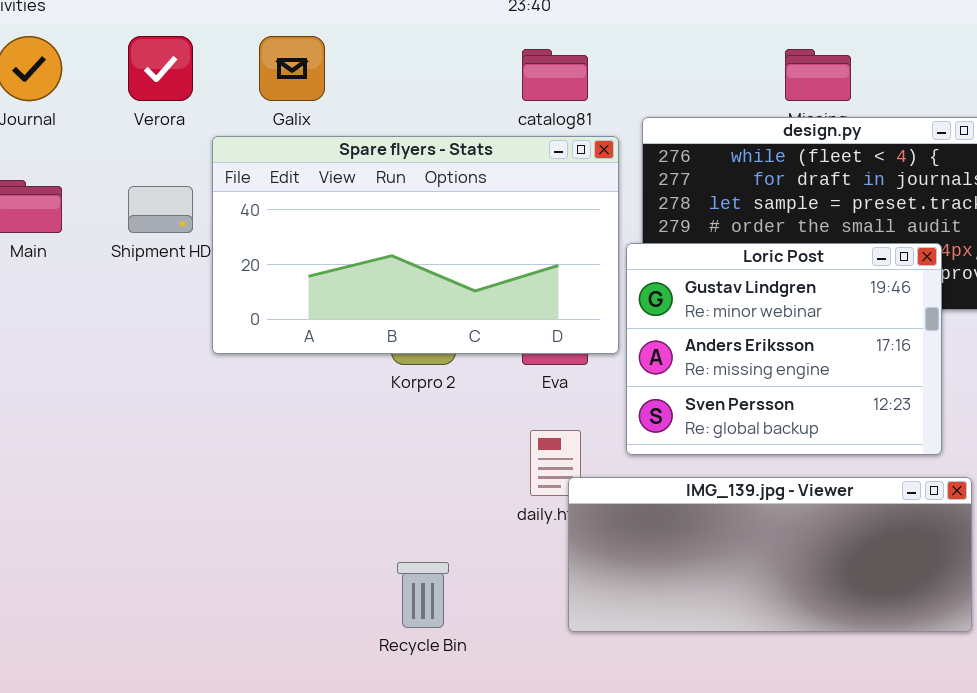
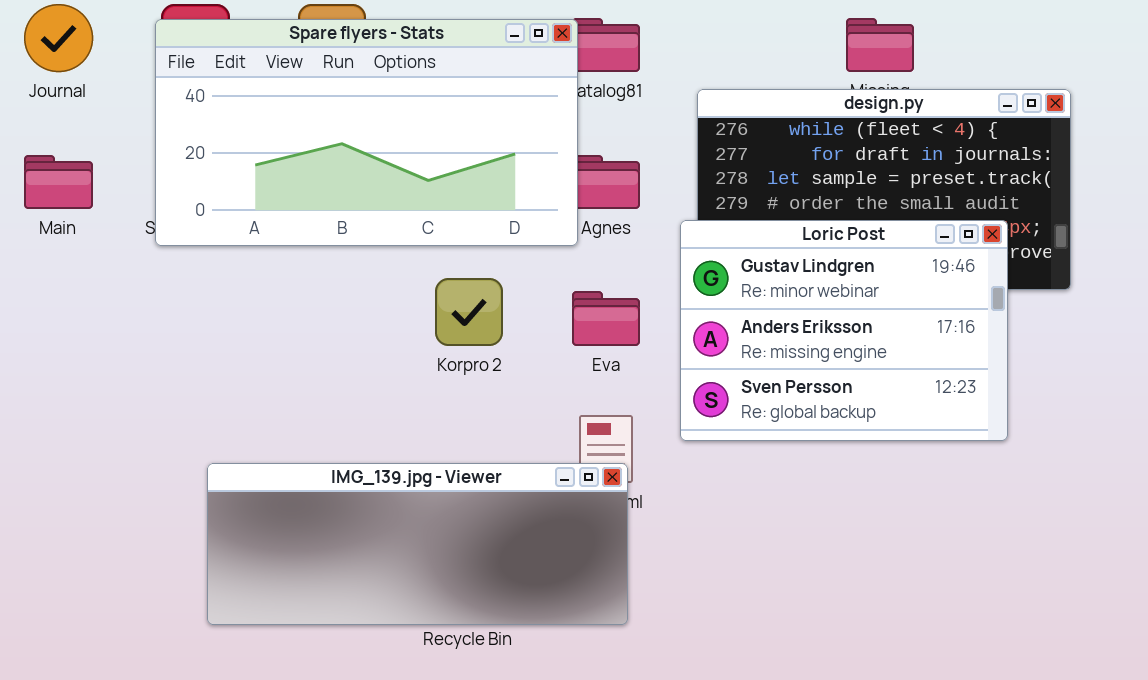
Spare flyers - Stats: [212,136,619,354] -> [155,19,578,246], moved
IMG_139.jpg - Viewer: [568,477,972,632] -> [207,463,628,625], moved

